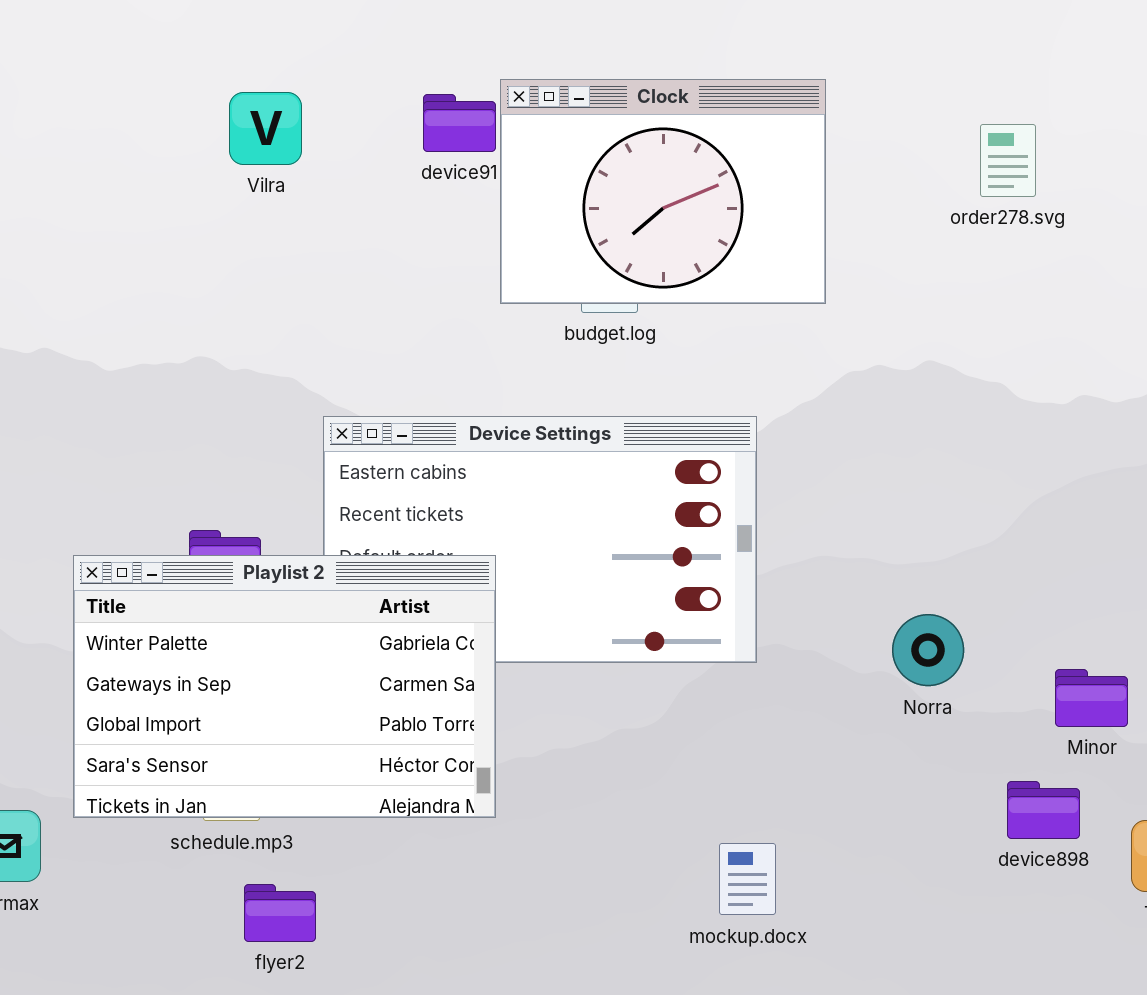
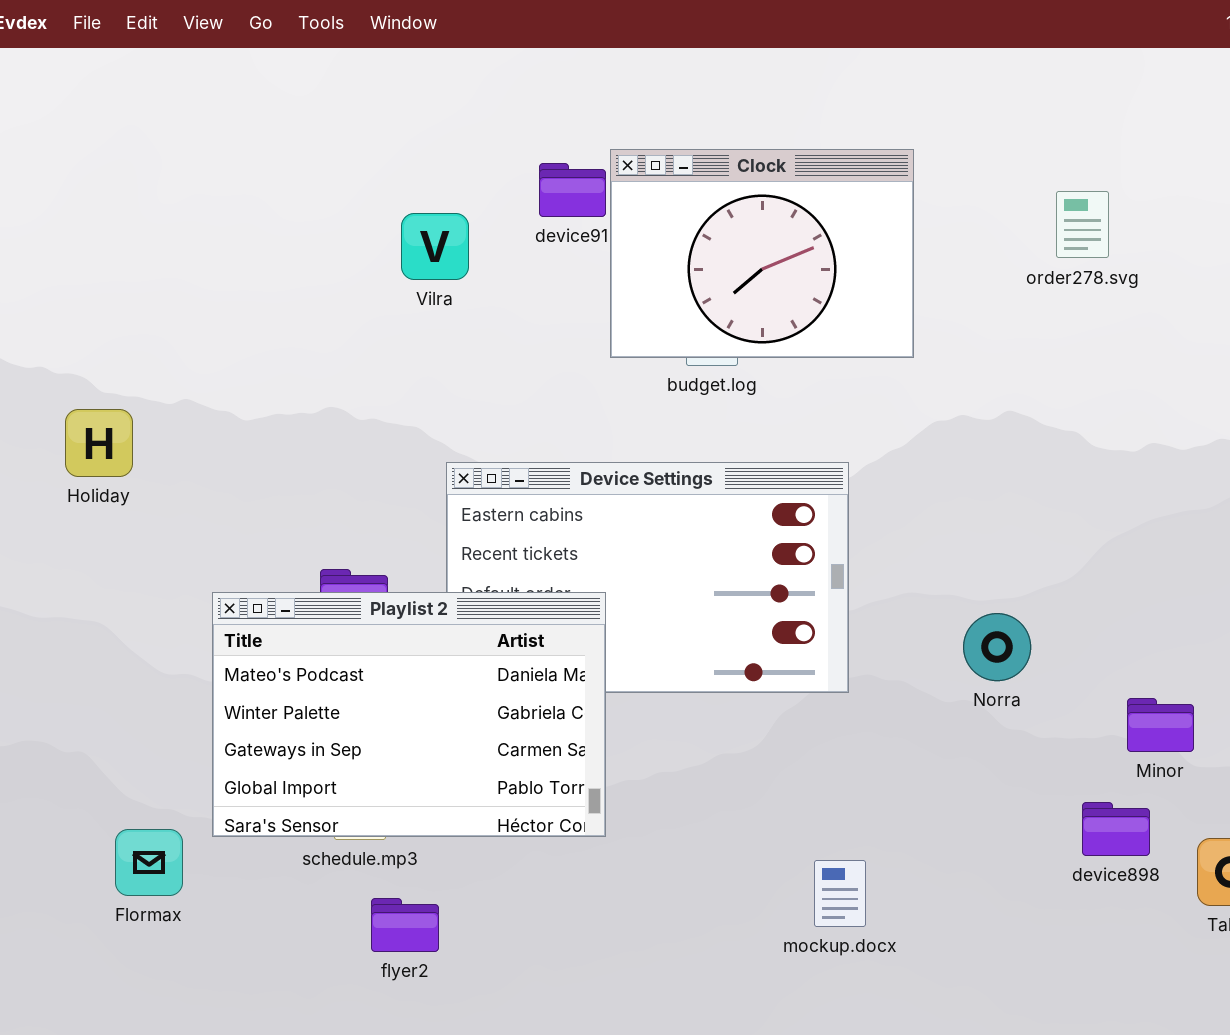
Vilra: [229,92,302,165] -> [401,213,469,280], moved
Playlist 2: [73,555,496,818] -> [212,592,606,837], scrolled up 1 row
Norra: [892,614,964,686] -> [963,613,1031,681], moved

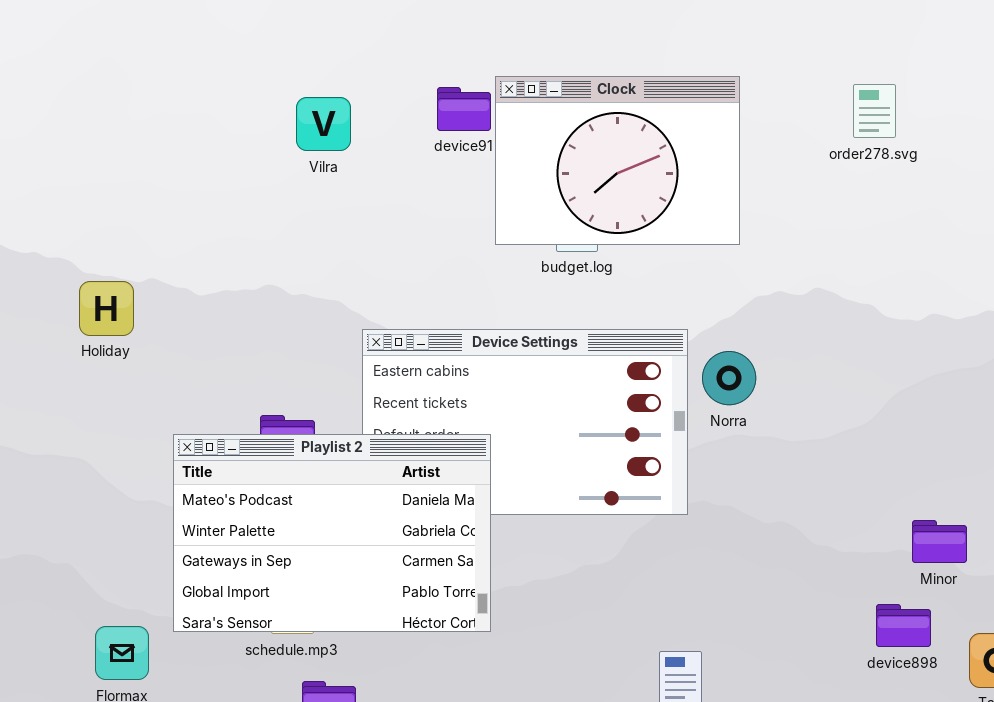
order278.svg: [1056,191,1109,258] -> [853,84,896,138], moved
Vilra: [401,213,469,280] -> [296,97,351,151], moved
Holiday: [65,409,133,477] -> [79,281,134,336], moved
Norra: [963,613,1031,681] -> [702,351,756,405], moved

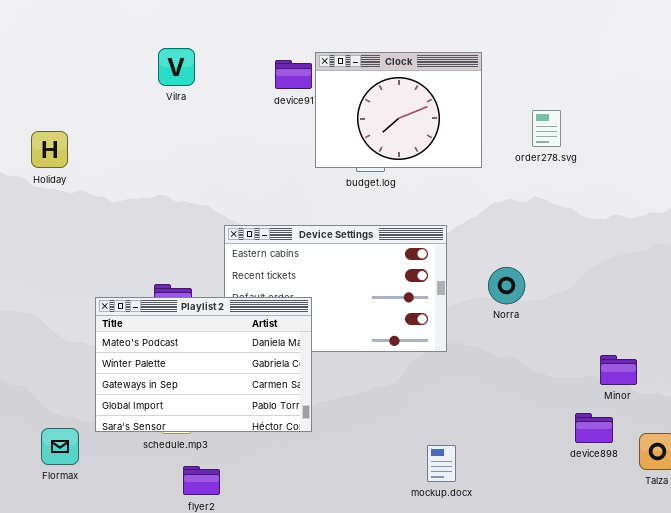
order278.svg: [853,84,896,138] -> [532,110,561,147], moved
Vilra: [296,97,351,151] -> [158,48,195,86], moved
Holiday: [79,281,134,336] -> [31,131,68,168], moved
Norra: [702,351,756,405] -> [488,267,525,304], moved

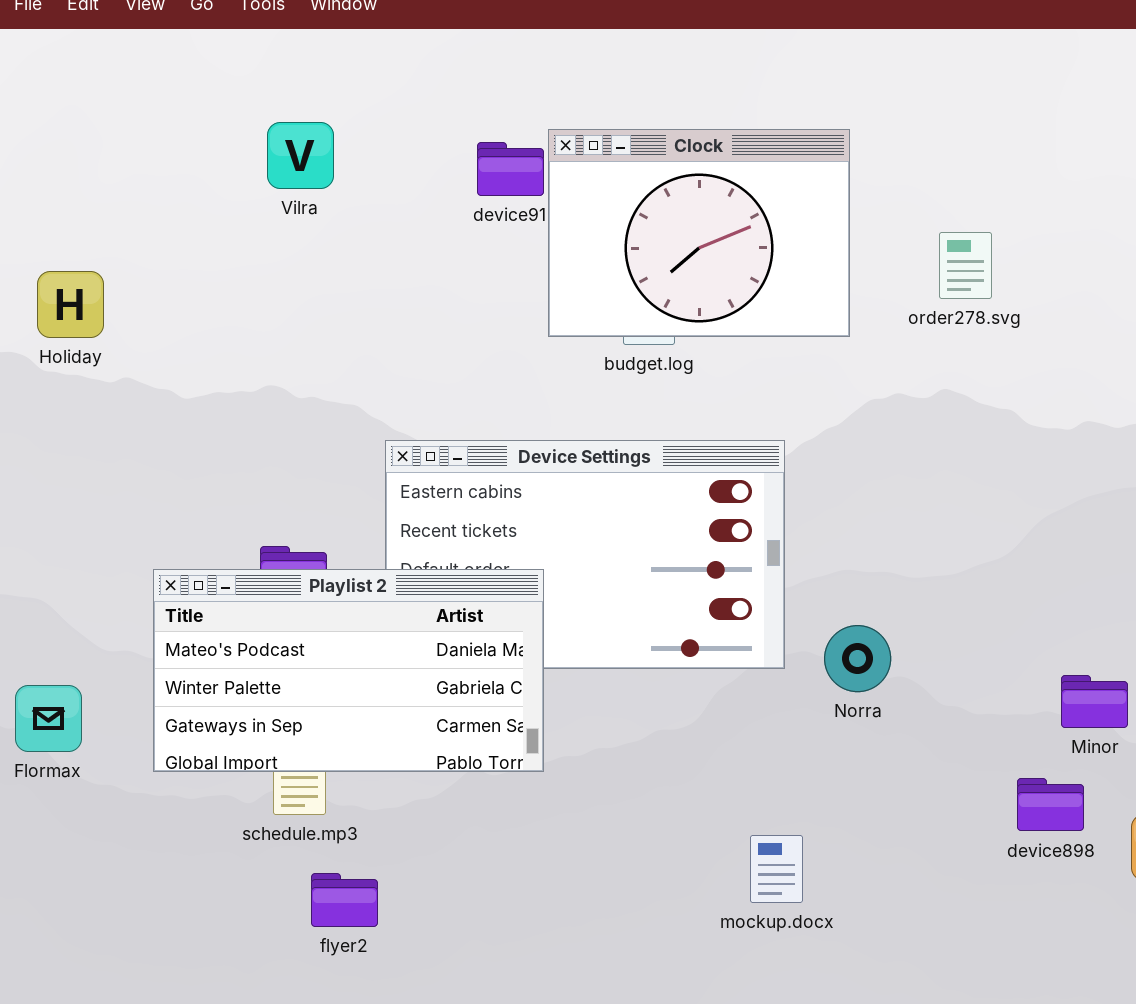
Norra: [488,267,525,304] -> [824,625,891,692], moved
Playlist 2: [95,297,312,432] -> [153,569,544,772], resized
Flormax: [41,428,79,465] -> [15,685,82,752], moved

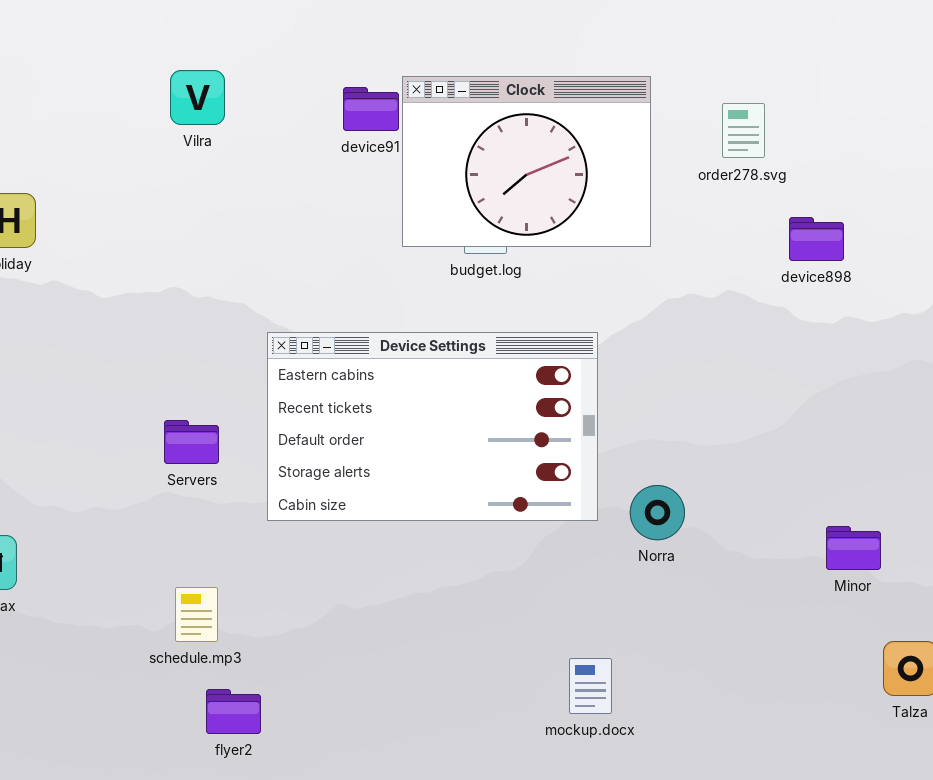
order278.svg: [939,232,992,299] -> [722,103,765,158], moved
Playlist 2: [153,569,544,772] -> none, closed
device898: [1017,778,1084,831] -> [789,217,844,261], moved

